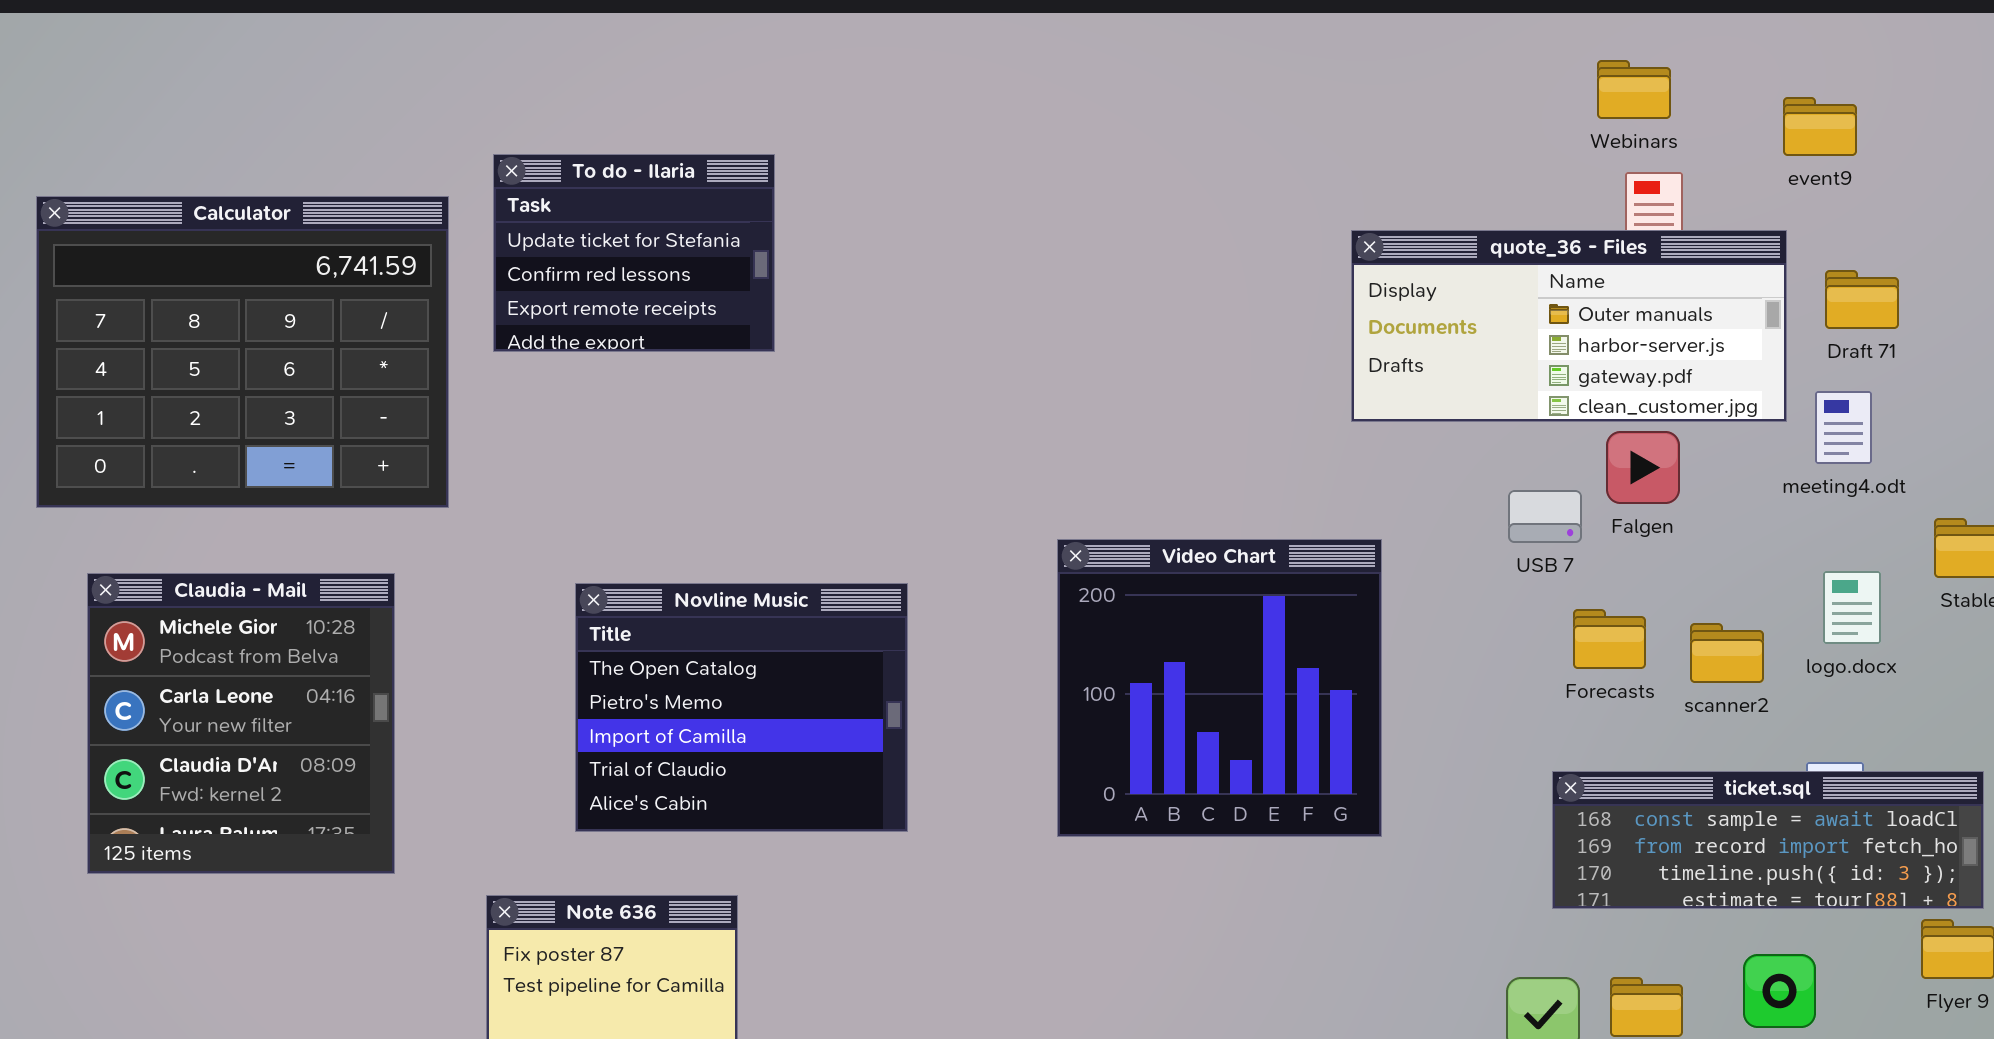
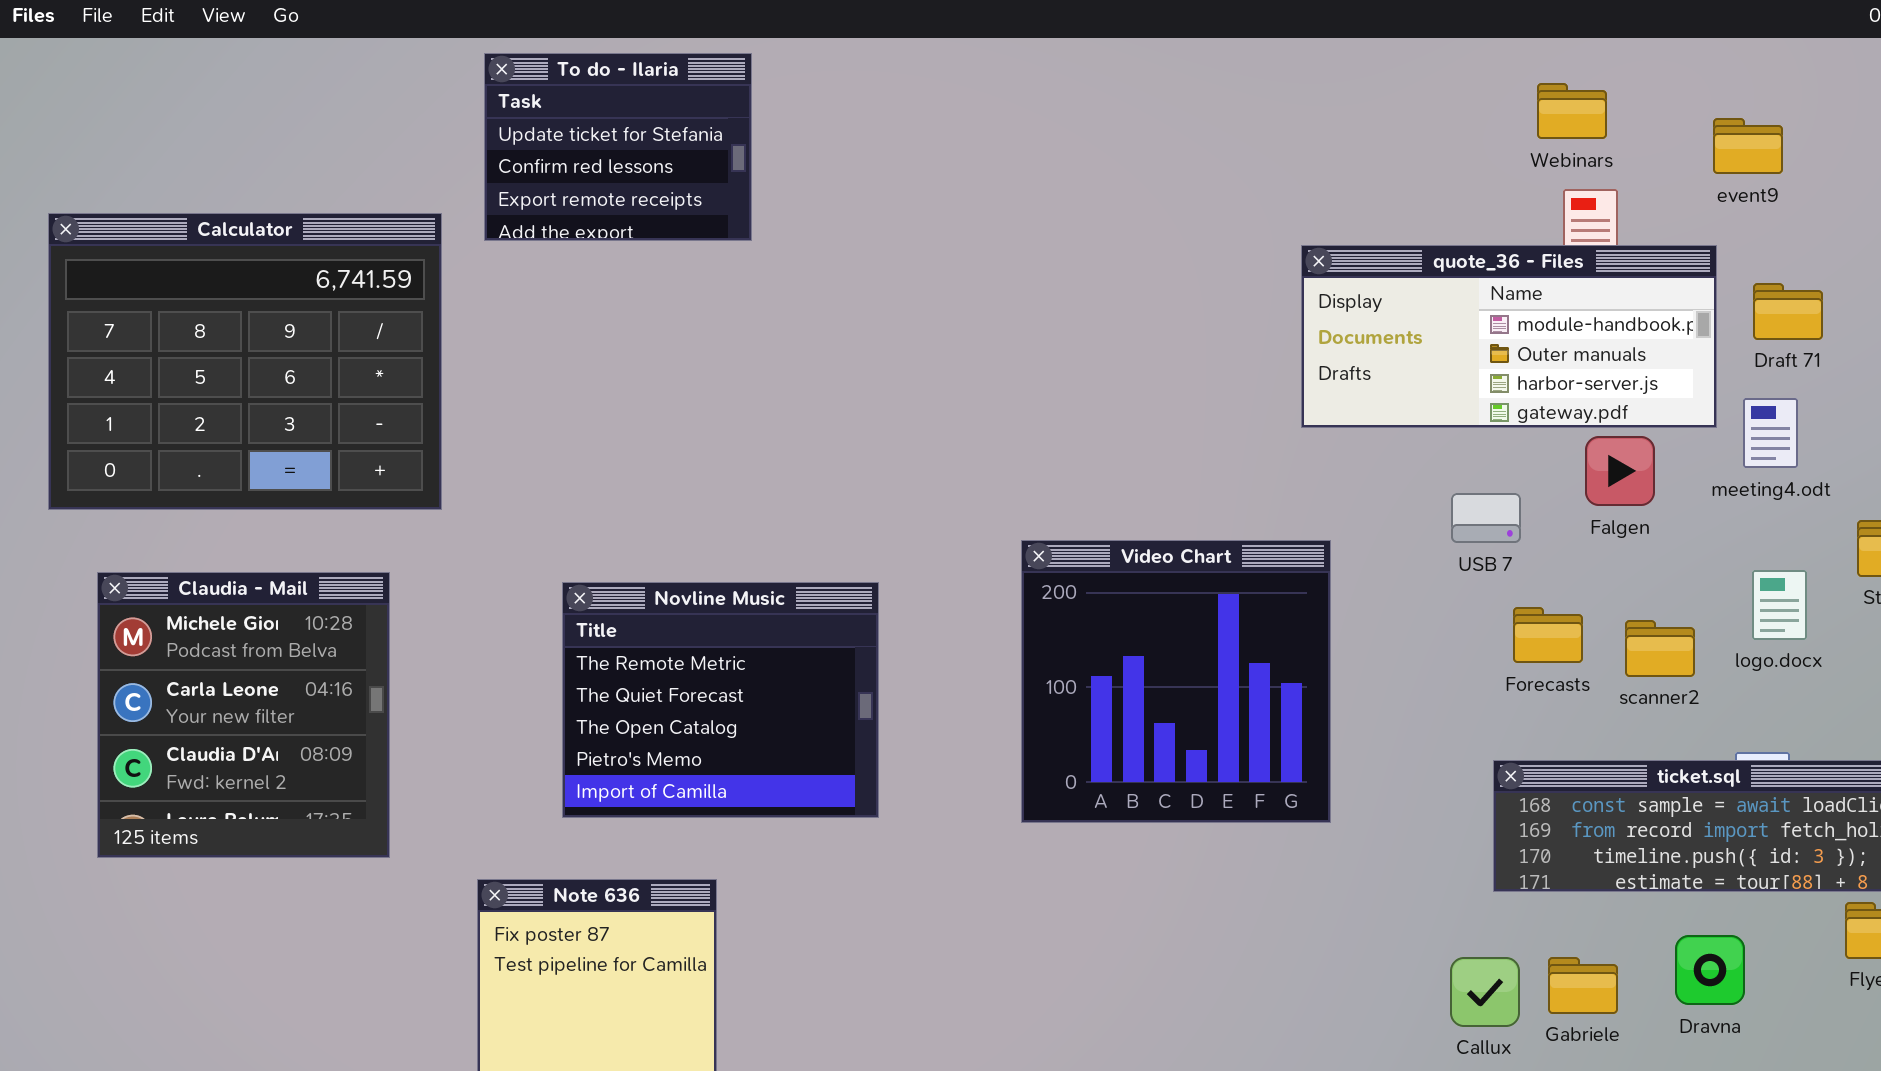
To do - Ilaria: [493,154,775,352] -> [484,53,752,241], moved
quote_36 - Files: [1351,230,1787,422] -> [1301,245,1717,428], scrolled up 1 row
Falgen: [1606,431,1680,504] -> [1585,436,1655,506], moved
Novline Music: [575,583,908,832] -> [562,582,879,818], scrolled up 2 rows

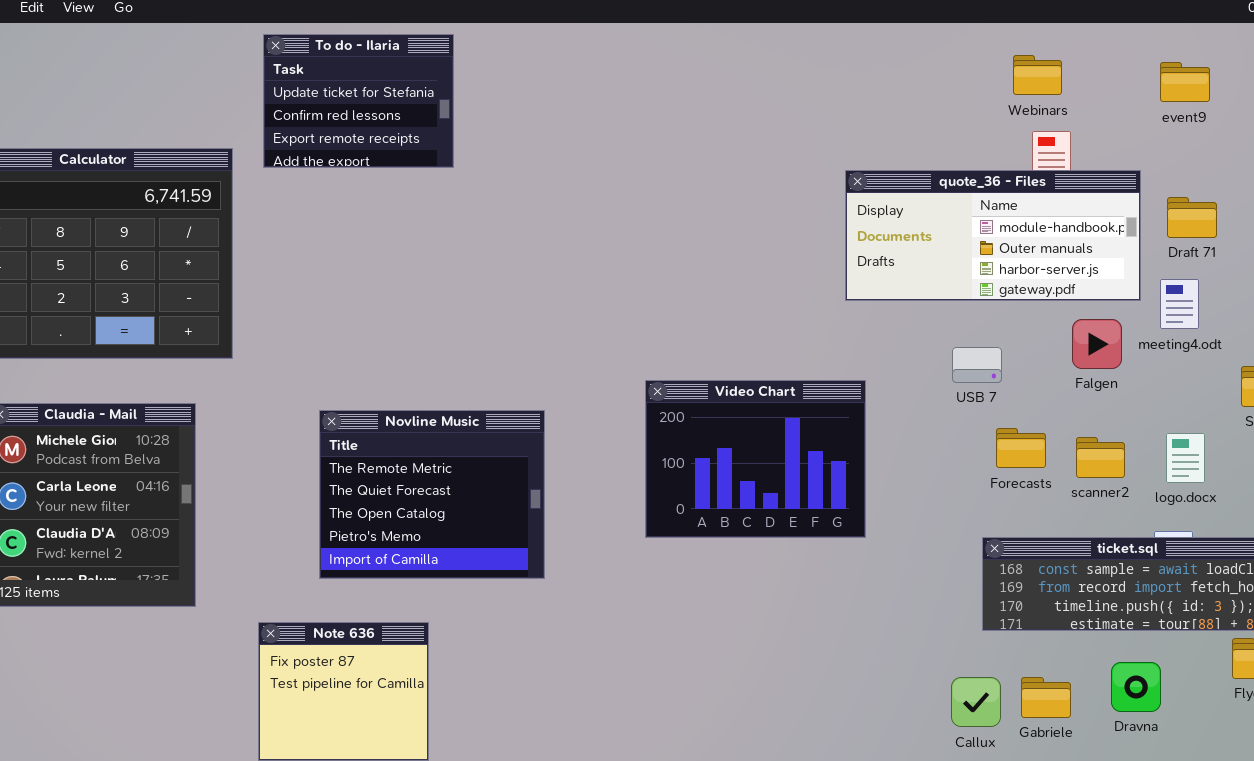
event9: [1713,118,1783,174] -> [1160,62,1210,102], moved
Falgen: [1585,436,1655,506] -> [1072,319,1122,369], moved
Video Chart: [1021,540,1331,823] -> [645,380,866,538], resized
logo.docx: [1752,570,1807,640] -> [1166,433,1205,483], moved

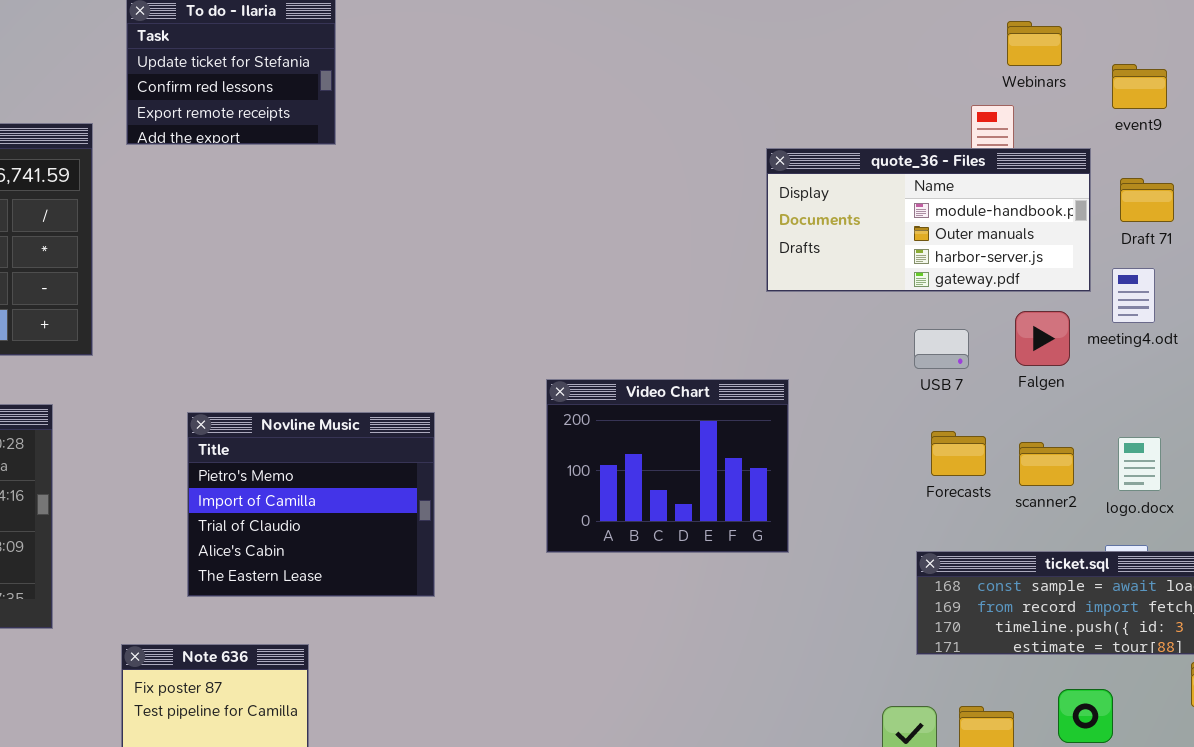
Webinars: [1013,55,1062,95] -> [1007,21,1062,66], moved
event9: [1160,62,1210,102] -> [1112,64,1167,109], moved
USB 7: [952,347,1002,383] -> [914,329,969,369], moved
Novline Music: [319,410,545,579] -> [187,412,435,597], scrolled down 3 rows

